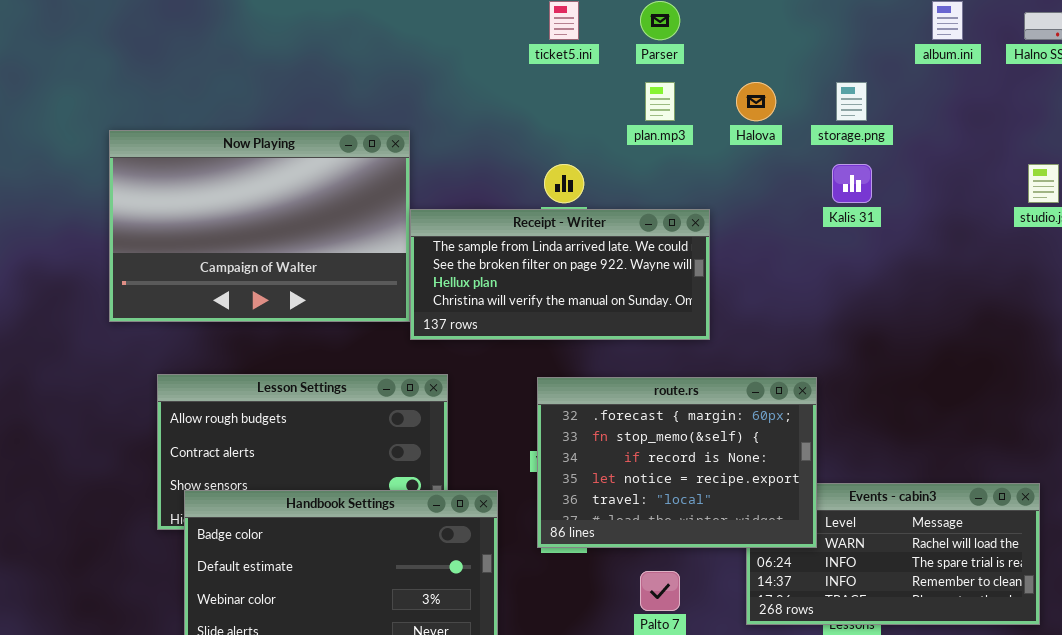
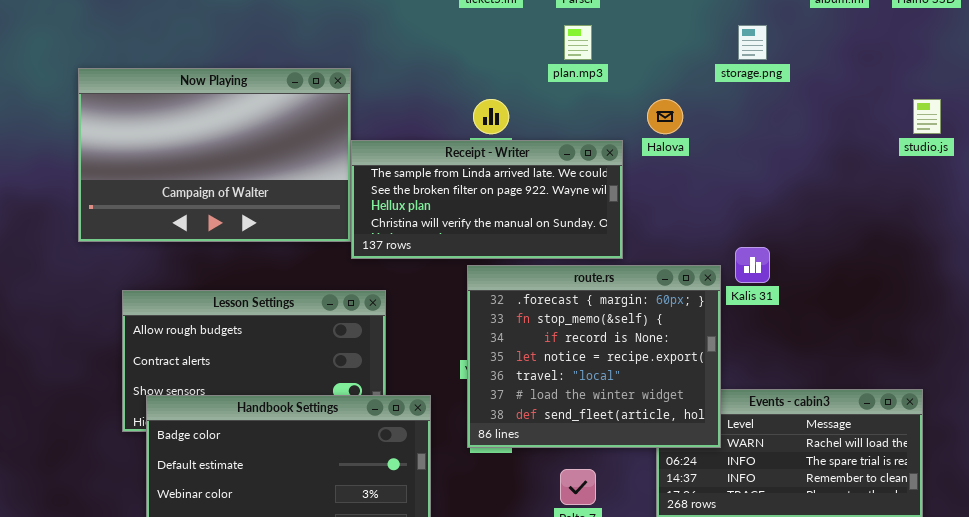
Halova: [736,82,776,121] -> [647,99,683,134], moved
Kalis 31: [832,164,872,203] -> [735,247,770,283], moved
route.rs: [537,377,817,548] -> [467,265,721,448], resized

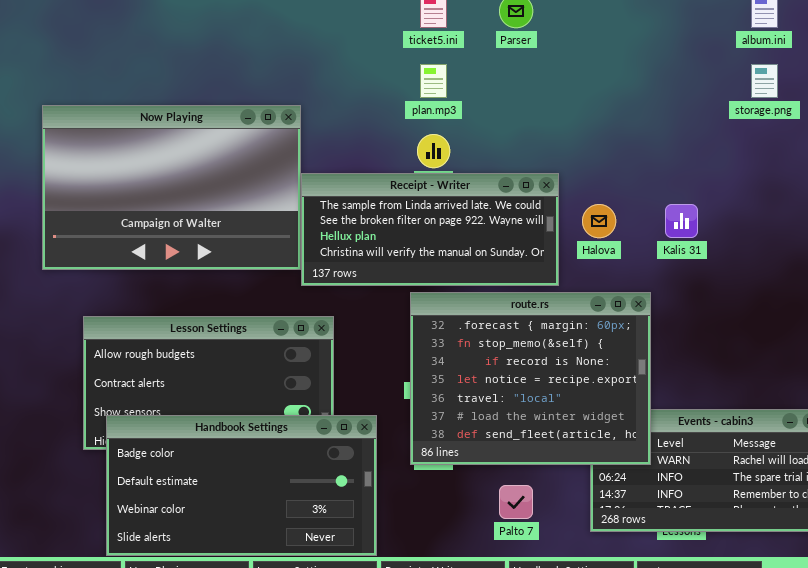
plan.mp3: [564,25,592,60] -> [420,64,447,98], moved
storage.png: [738,25,767,60] -> [751,64,778,98], moved
Halova: [647,99,683,134] -> [582,204,616,238], moved
Kalis 31: [735,247,770,283] -> [665,204,698,238], moved

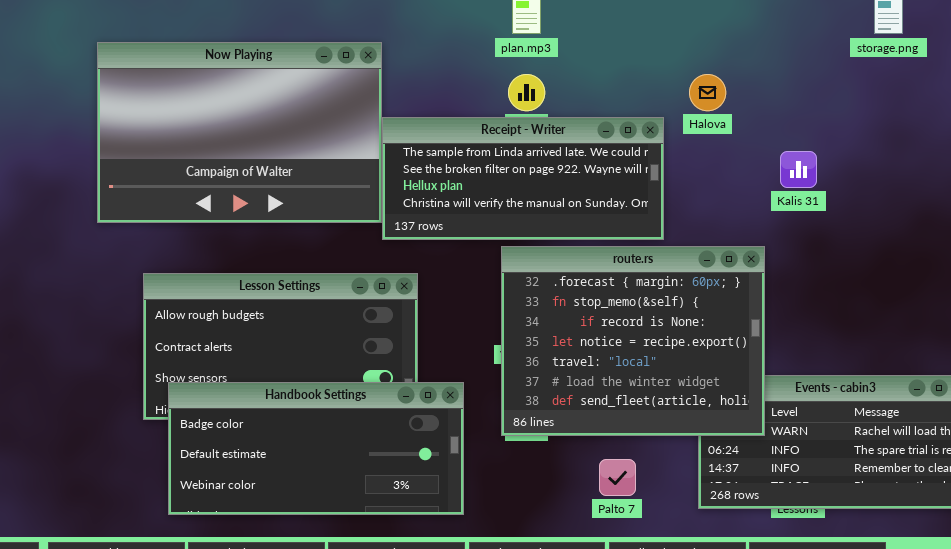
Halova: [582,204,616,238] -> [689,74,726,111], moved
Handbook Settings: [106,415,377,556] -> [168,382,464,515], resized

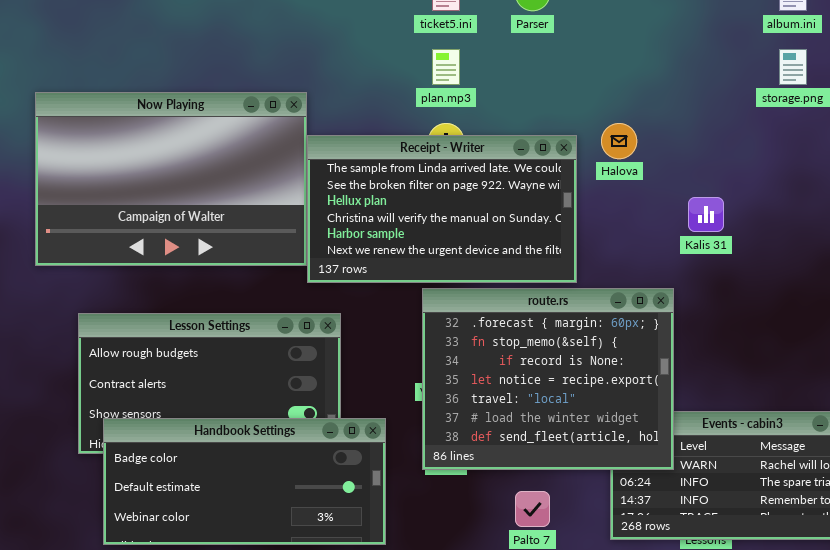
Receipt - Writer: [382,117,664,240] -> [307,135,577,283], resized

